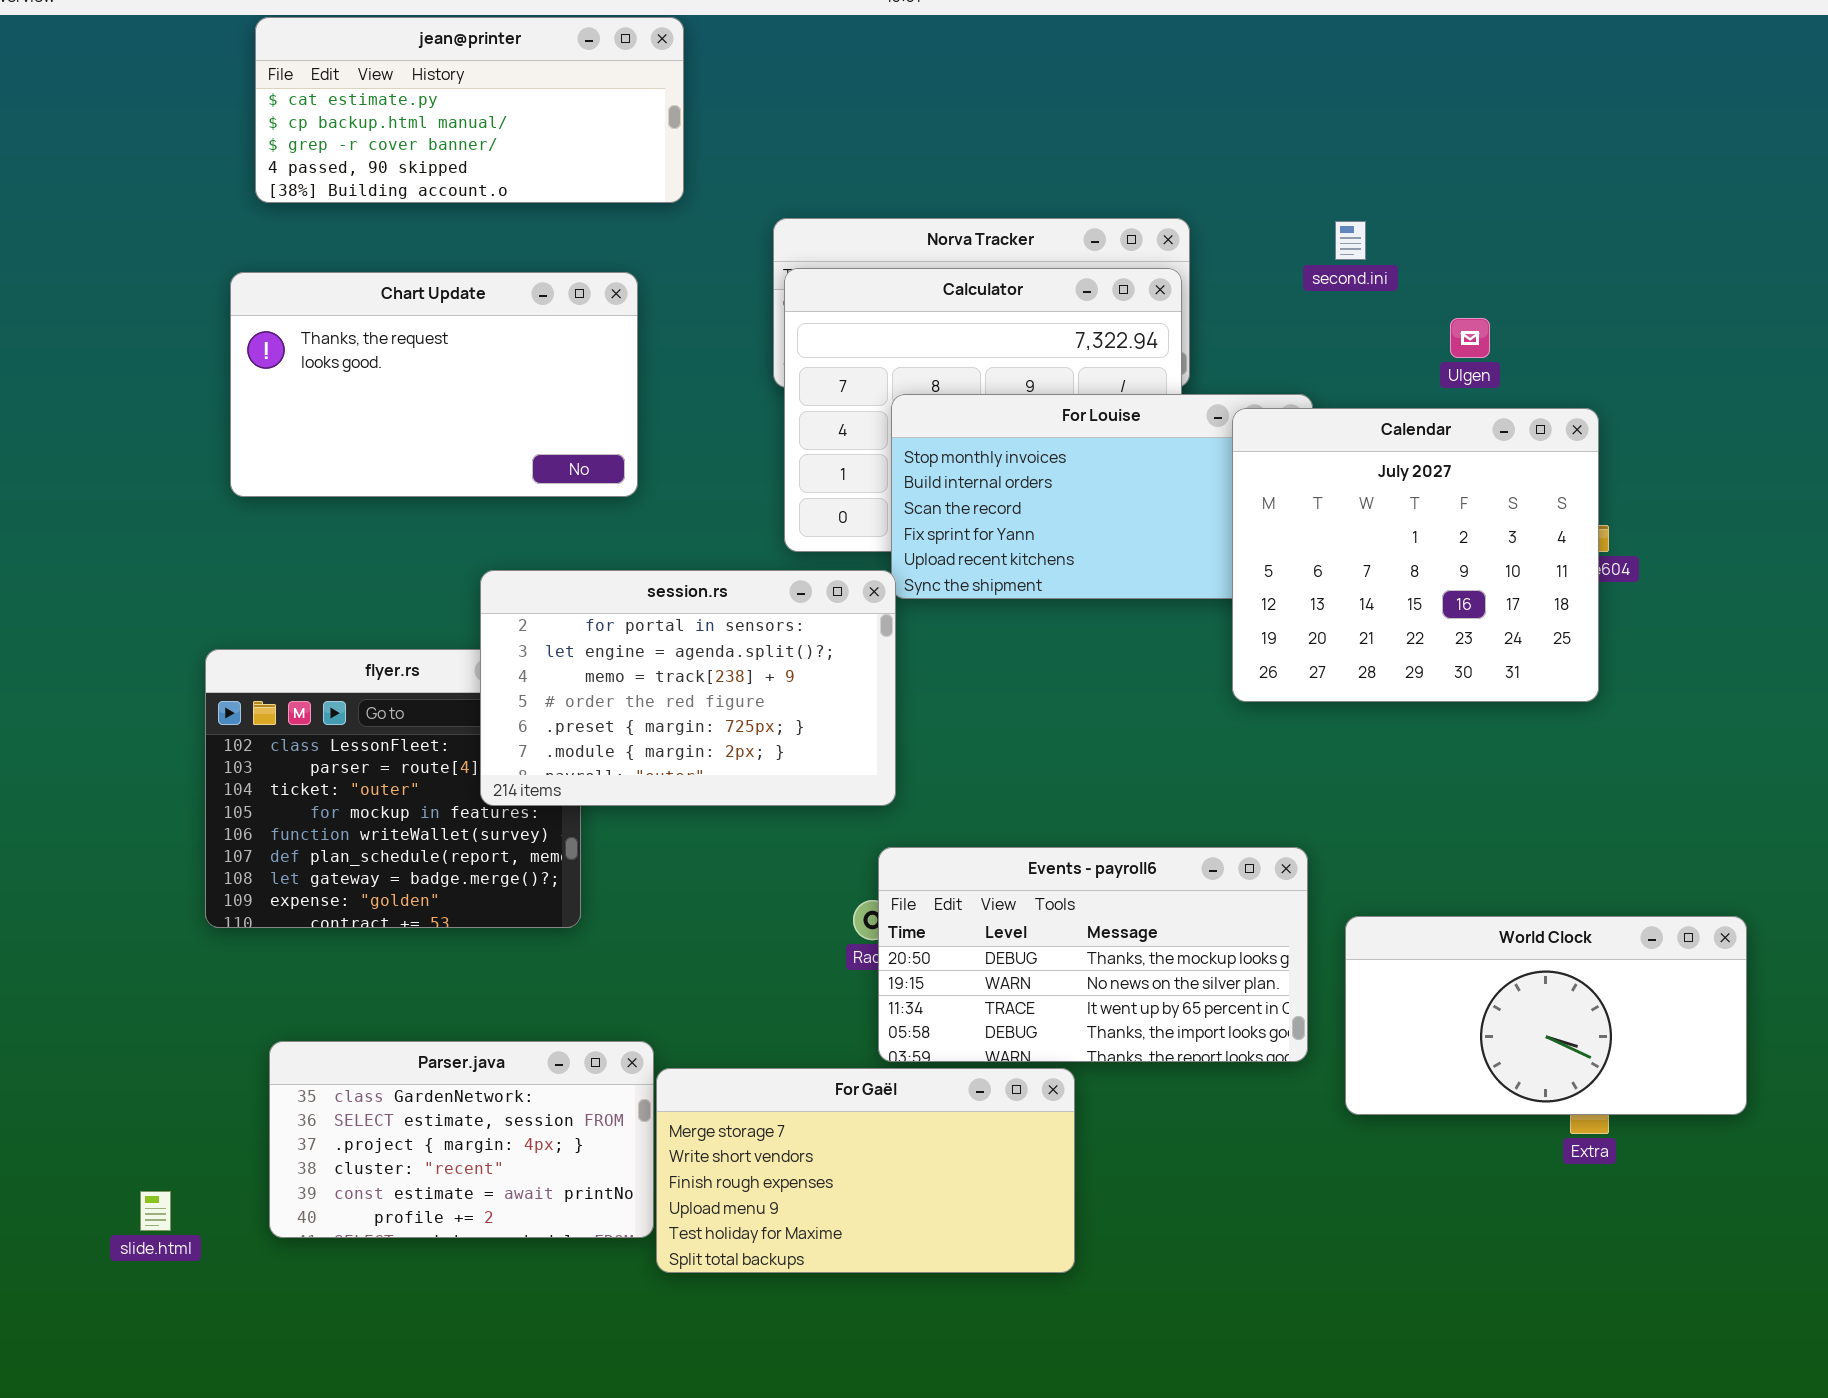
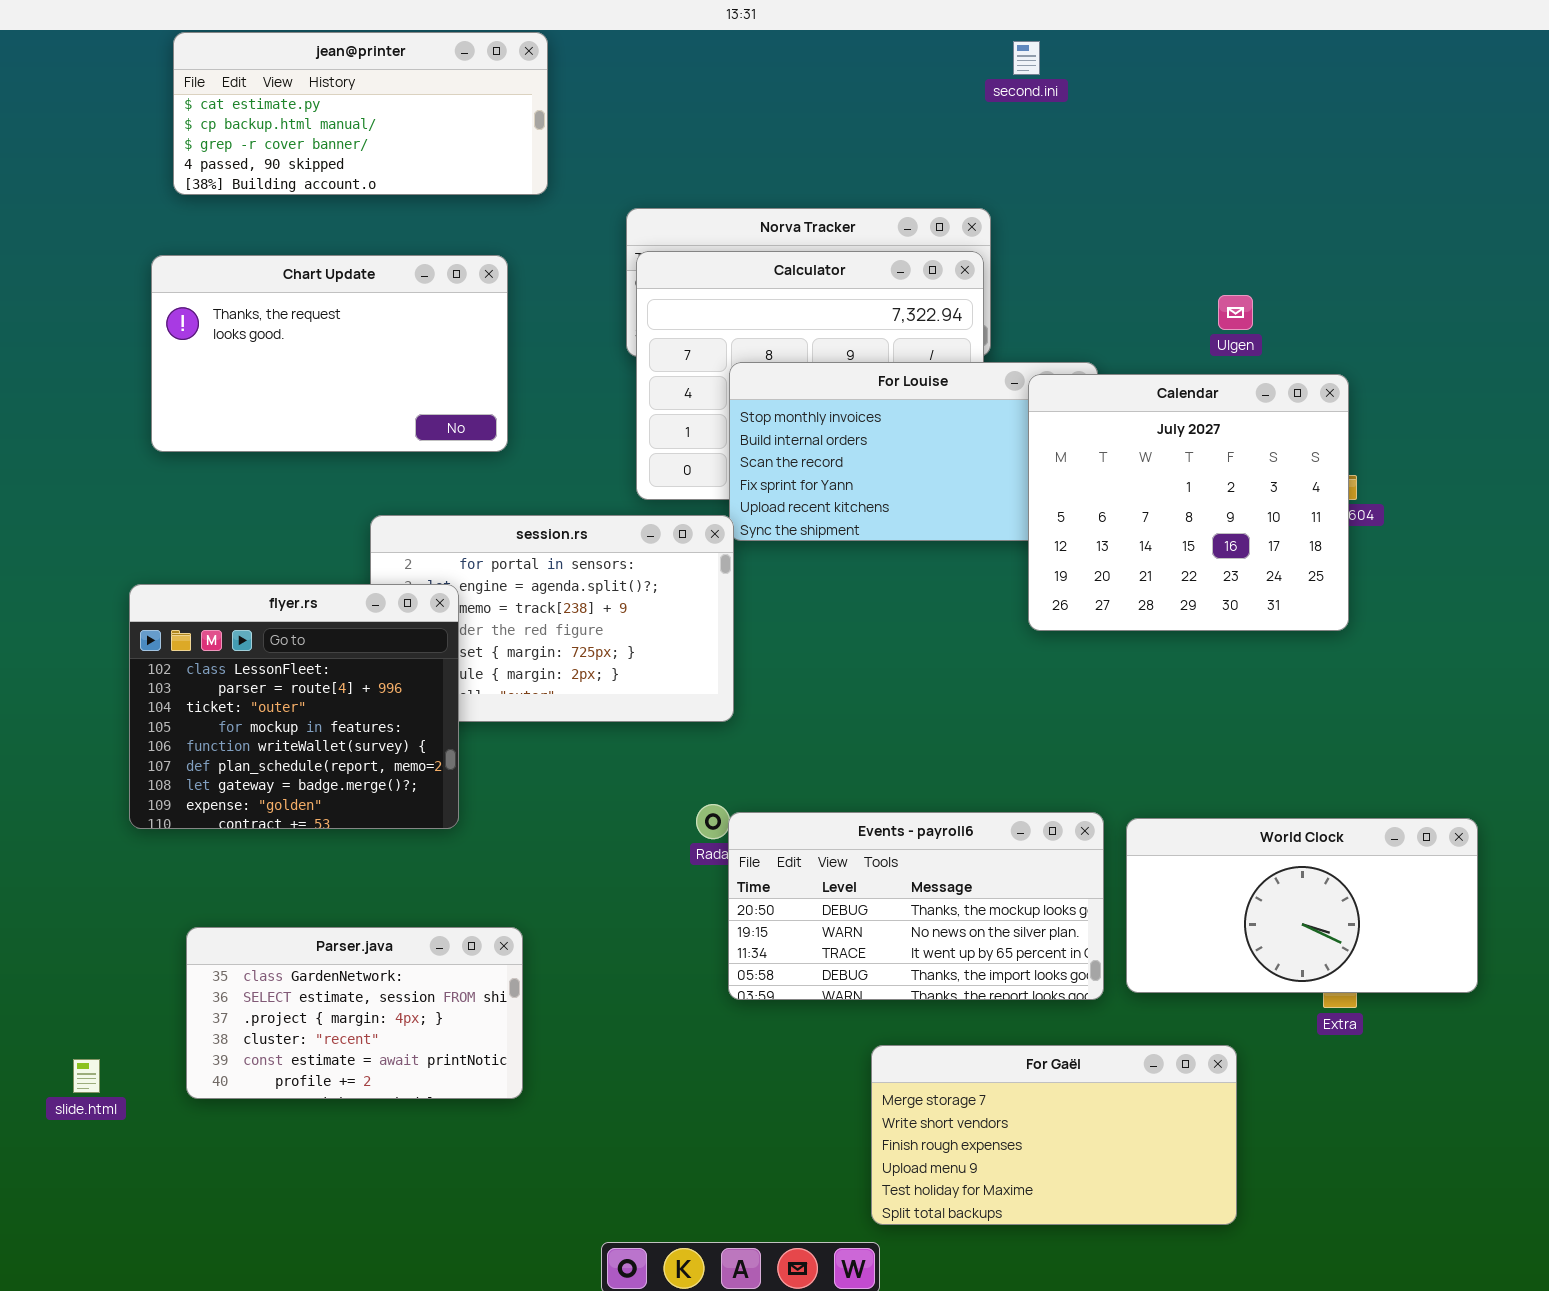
second.ini: [1335,221,1366,260] -> [1013,41,1040,75], moved
flyer.rs: [205,649,581,928] -> [129,584,459,829], raised
Events - payroll6: [878,847,1308,1062] -> [728,812,1104,1000], moved
For Gaël: [656,1068,1075,1273] -> [871,1045,1237,1225], moved

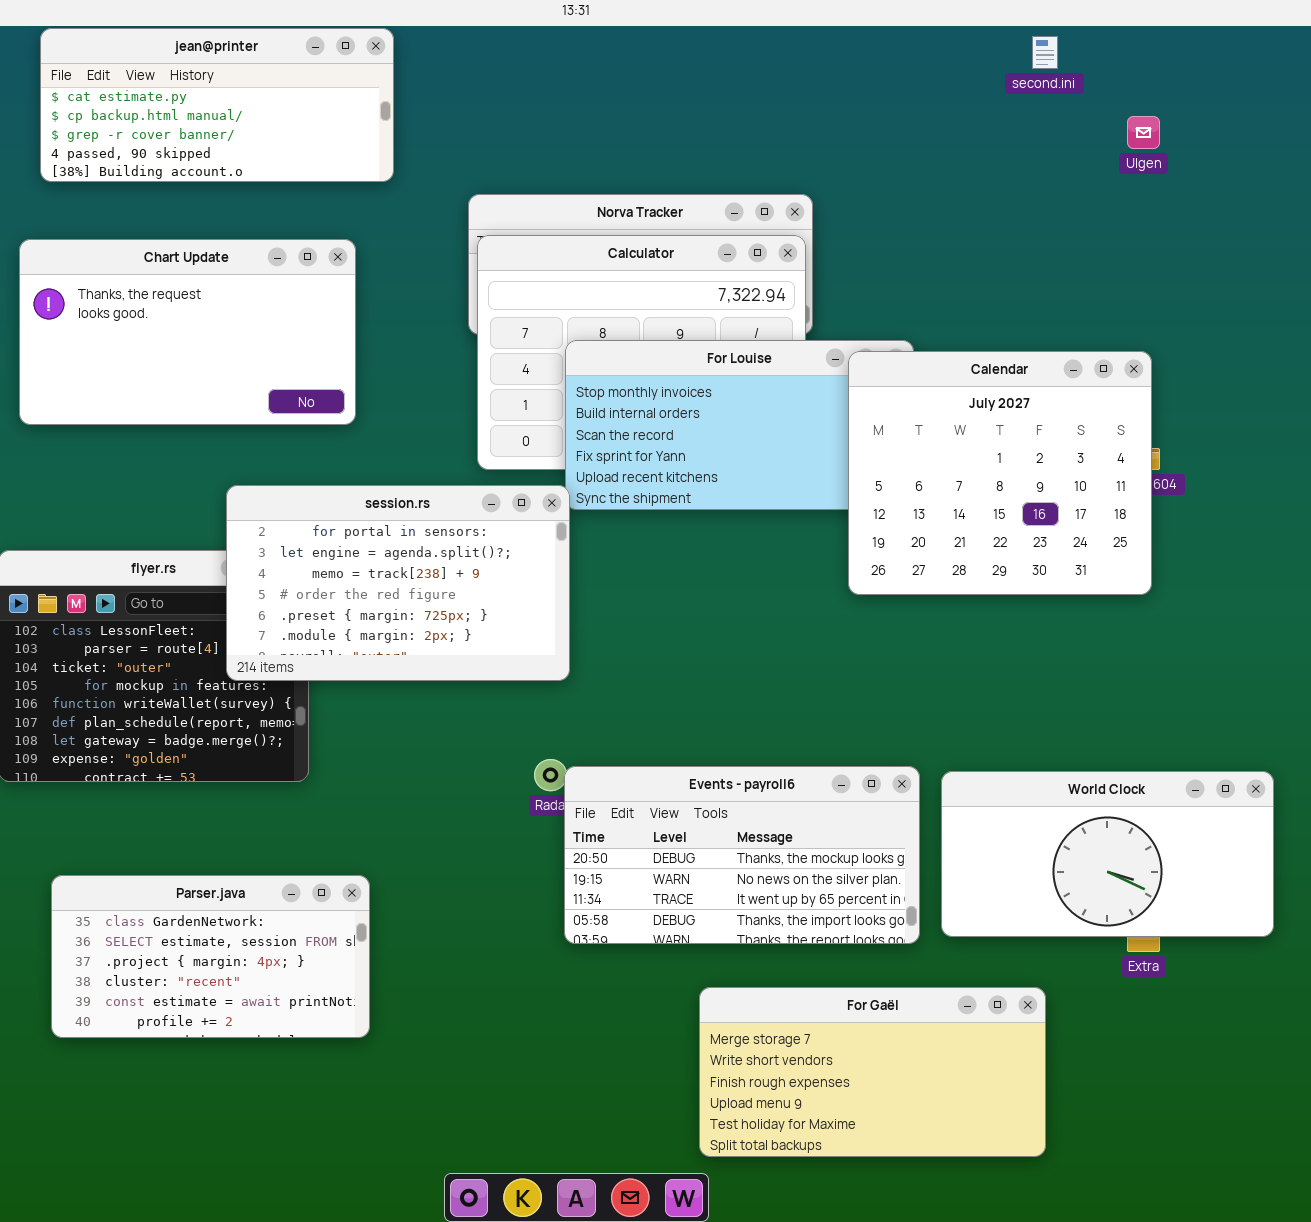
second.ini: [1013,41,1040,75] -> [1032,36,1058,69], moved
Ulgen: [1218,295,1253,330] -> [1127,116,1160,149], moved
session.rs: [370,515,734,722] -> [226,485,570,681], raised

